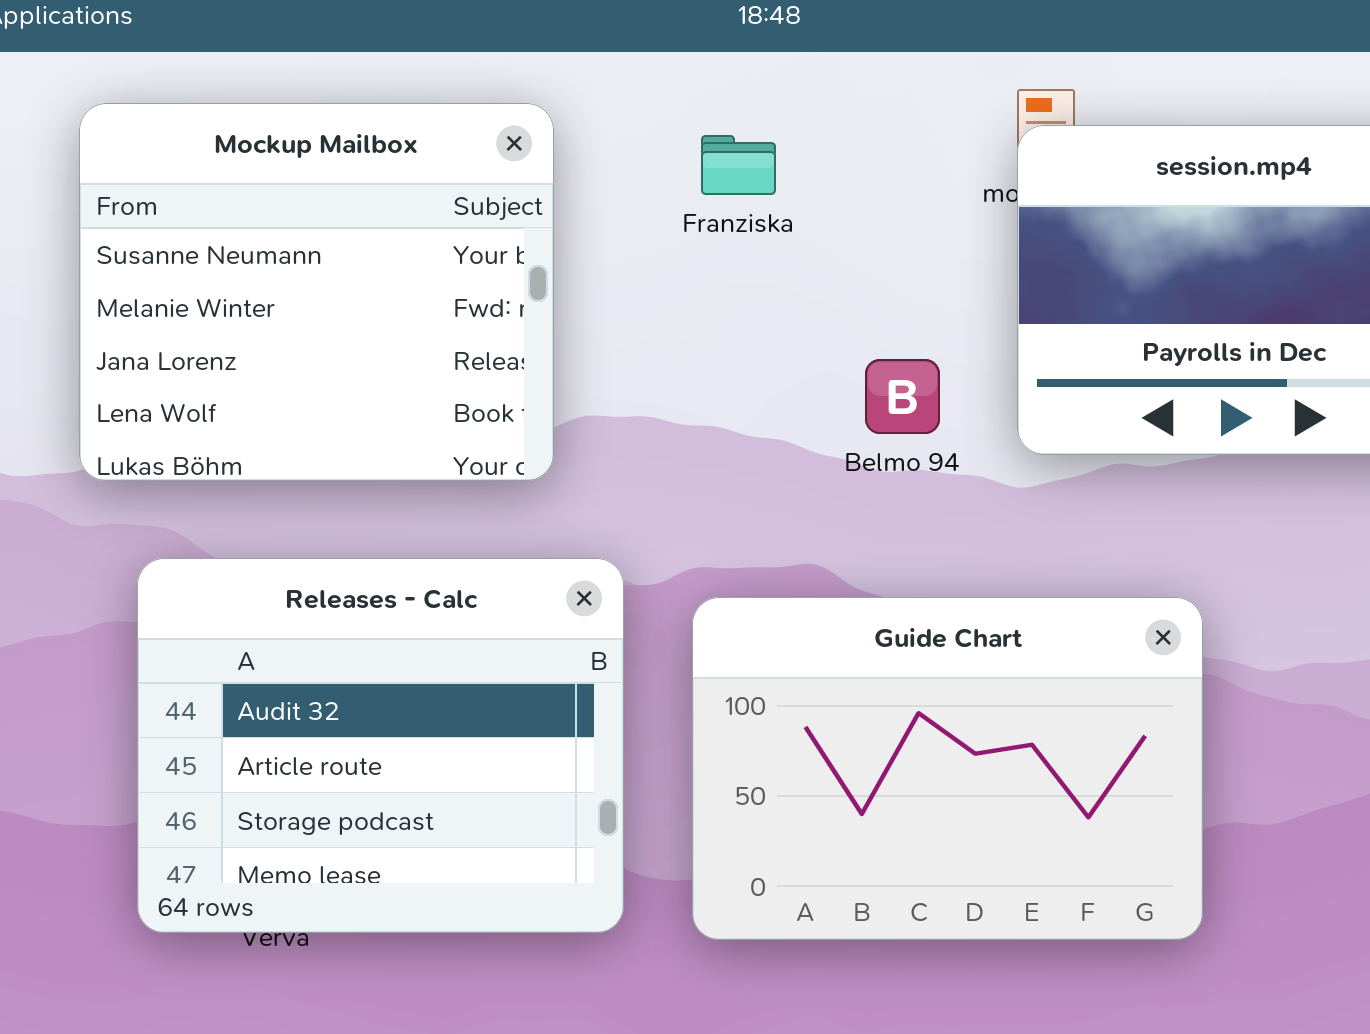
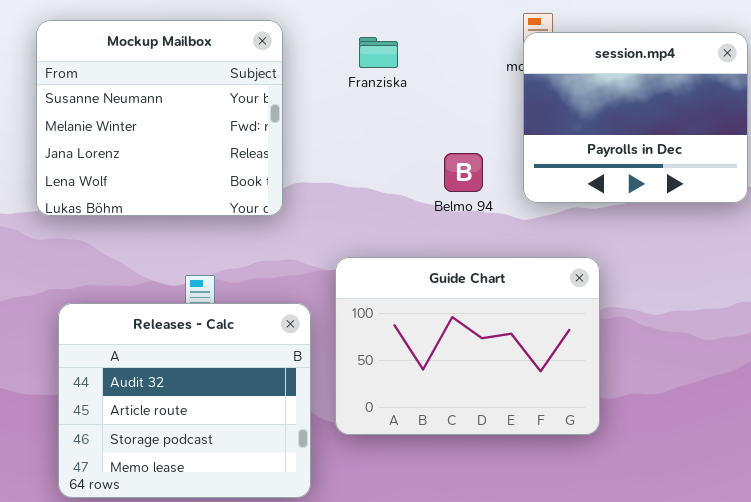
Releases - Calc: [137,558,624,933] -> [58,303,311,498], moved
Guide Chart: [692,597,1203,940] -> [335,257,600,435], moved

